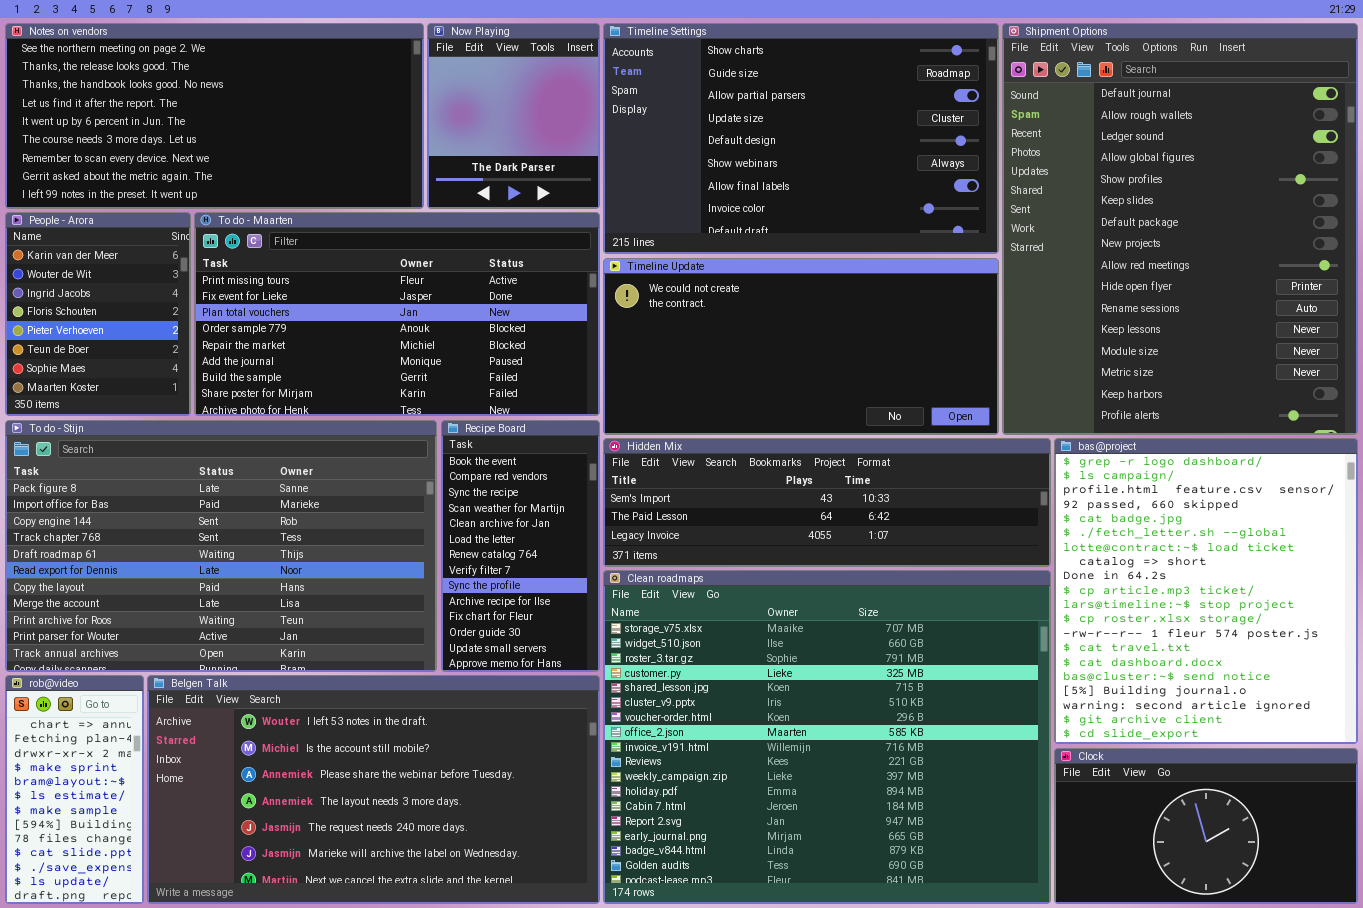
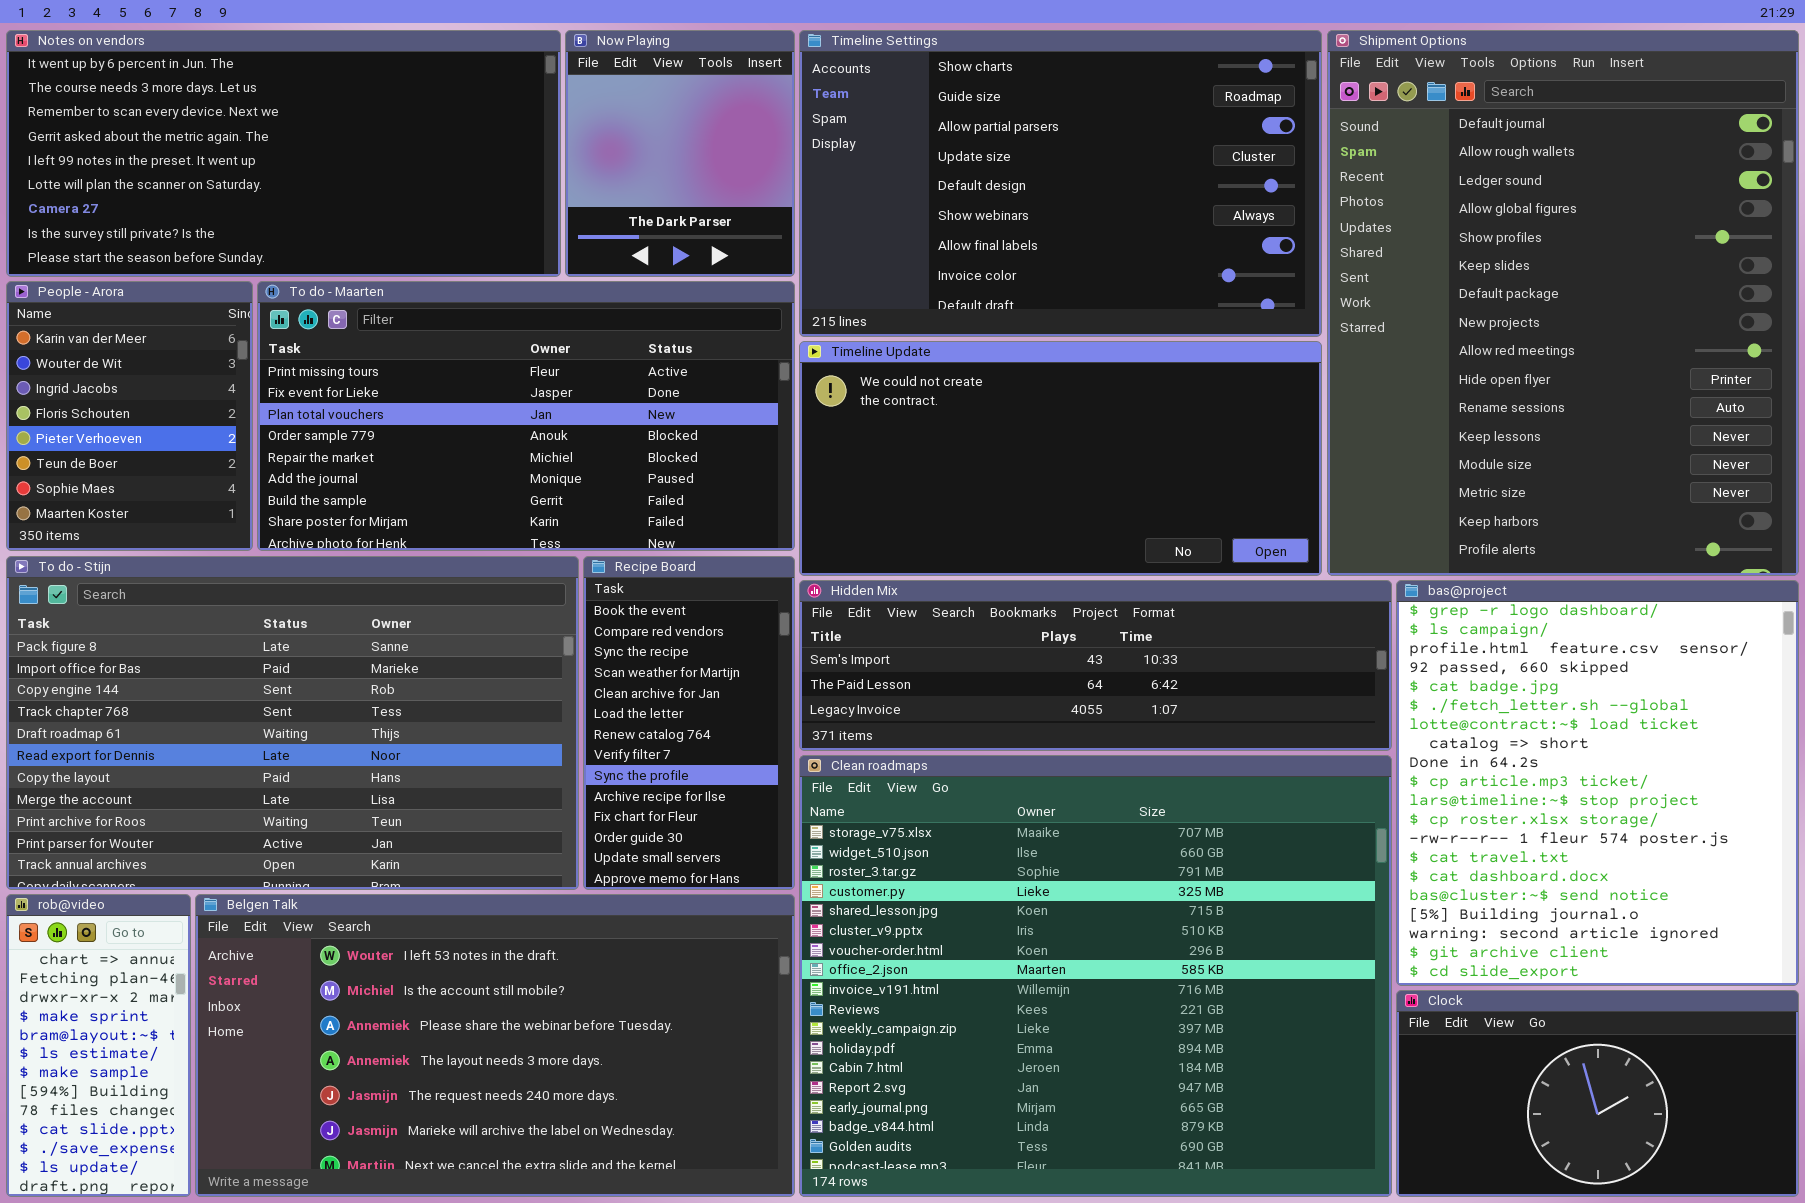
Notes on vendors: [5,23,424,209] -> [6,30,561,277], scrolled down 4 rows

